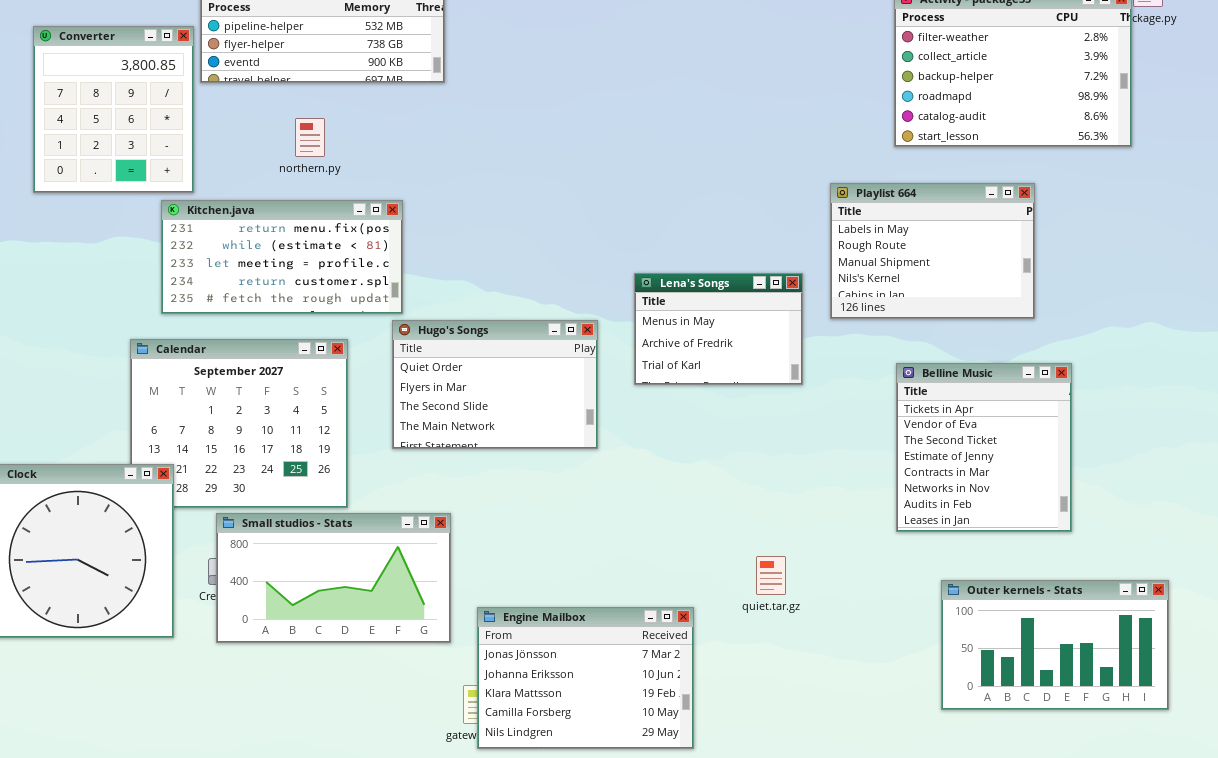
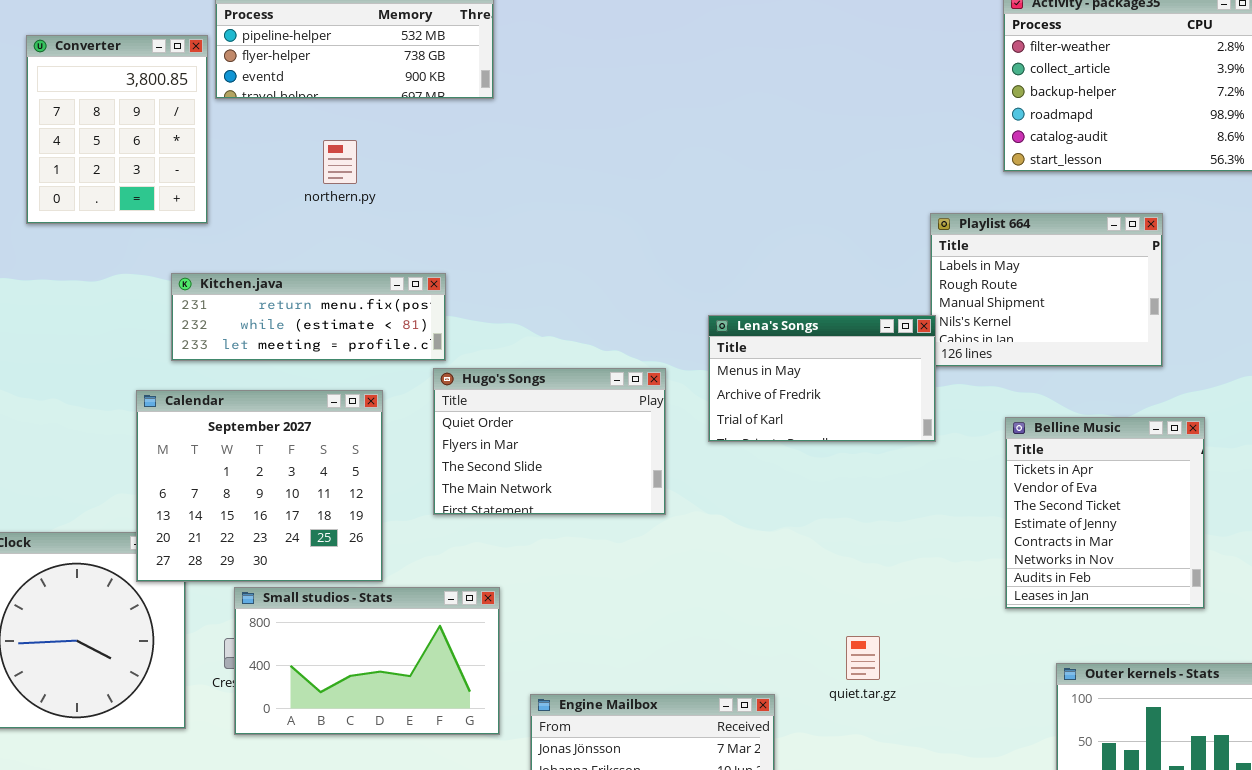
Kitchen.java: [161,200,403,314] -> [171,273,446,361], resized
Lena's Songs: [634,273,803,385] -> [708,315,936,442], resized
Calendar: [130,339,348,508] -> [136,390,383,582], raised

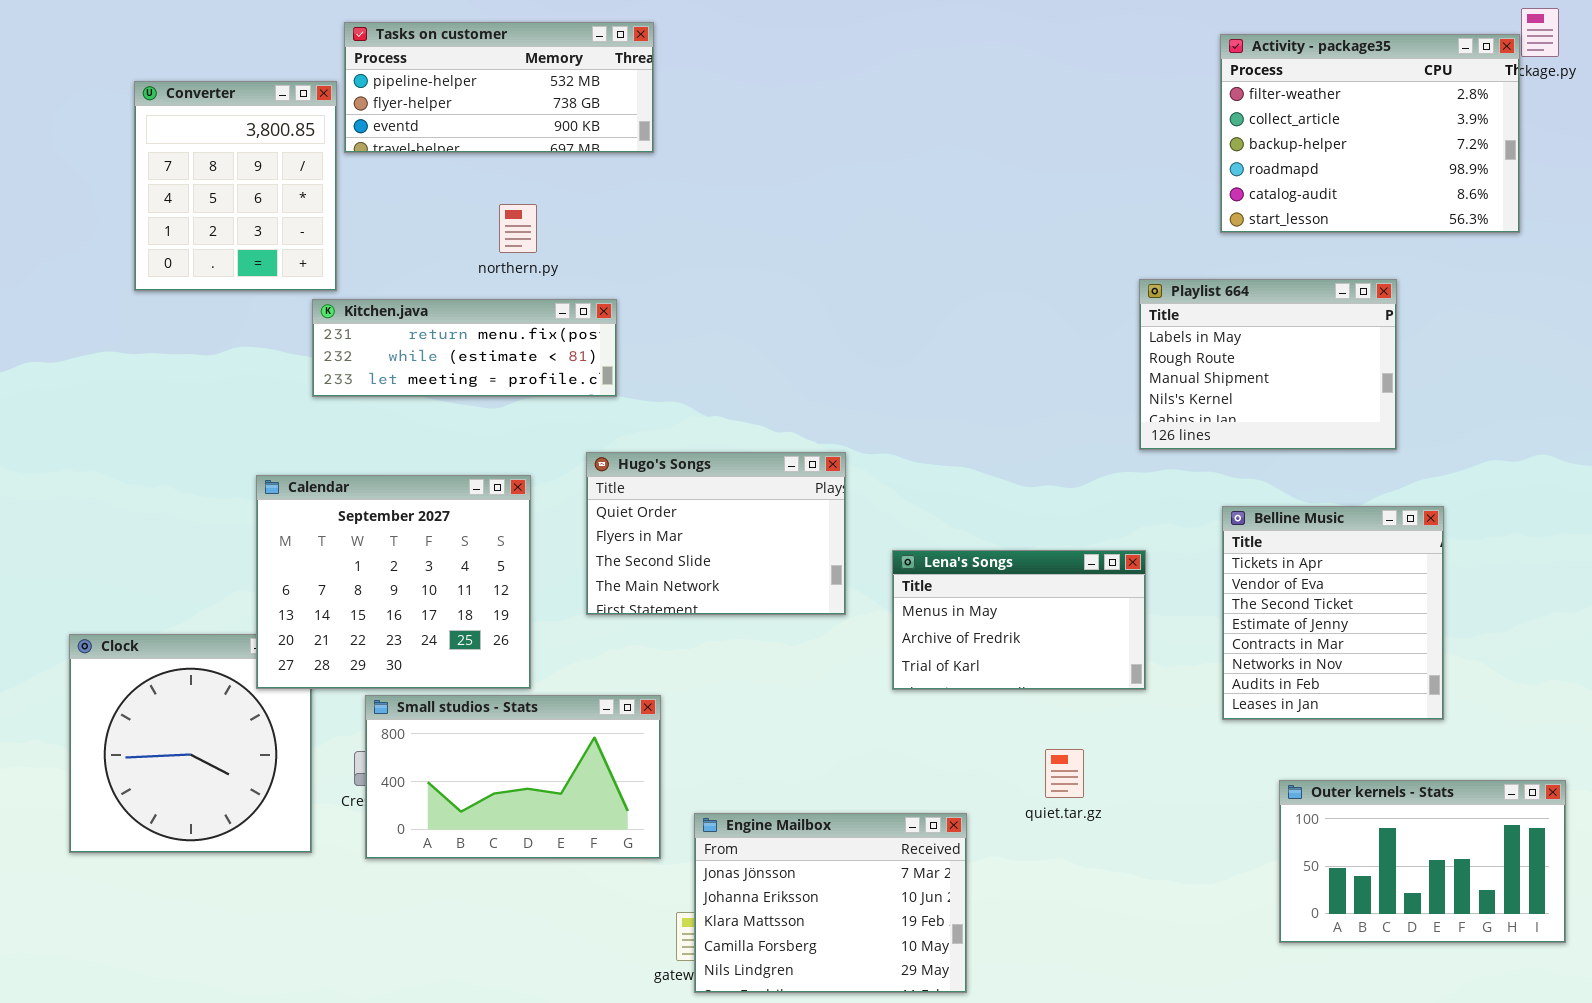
northern.py: [323,140,357,184] -> [499,204,537,253], moved
Kitchen.java: [171,273,446,361] -> [312,299,617,397], moved
Lena's Songs: [708,315,936,442] -> [892,550,1146,690], moved

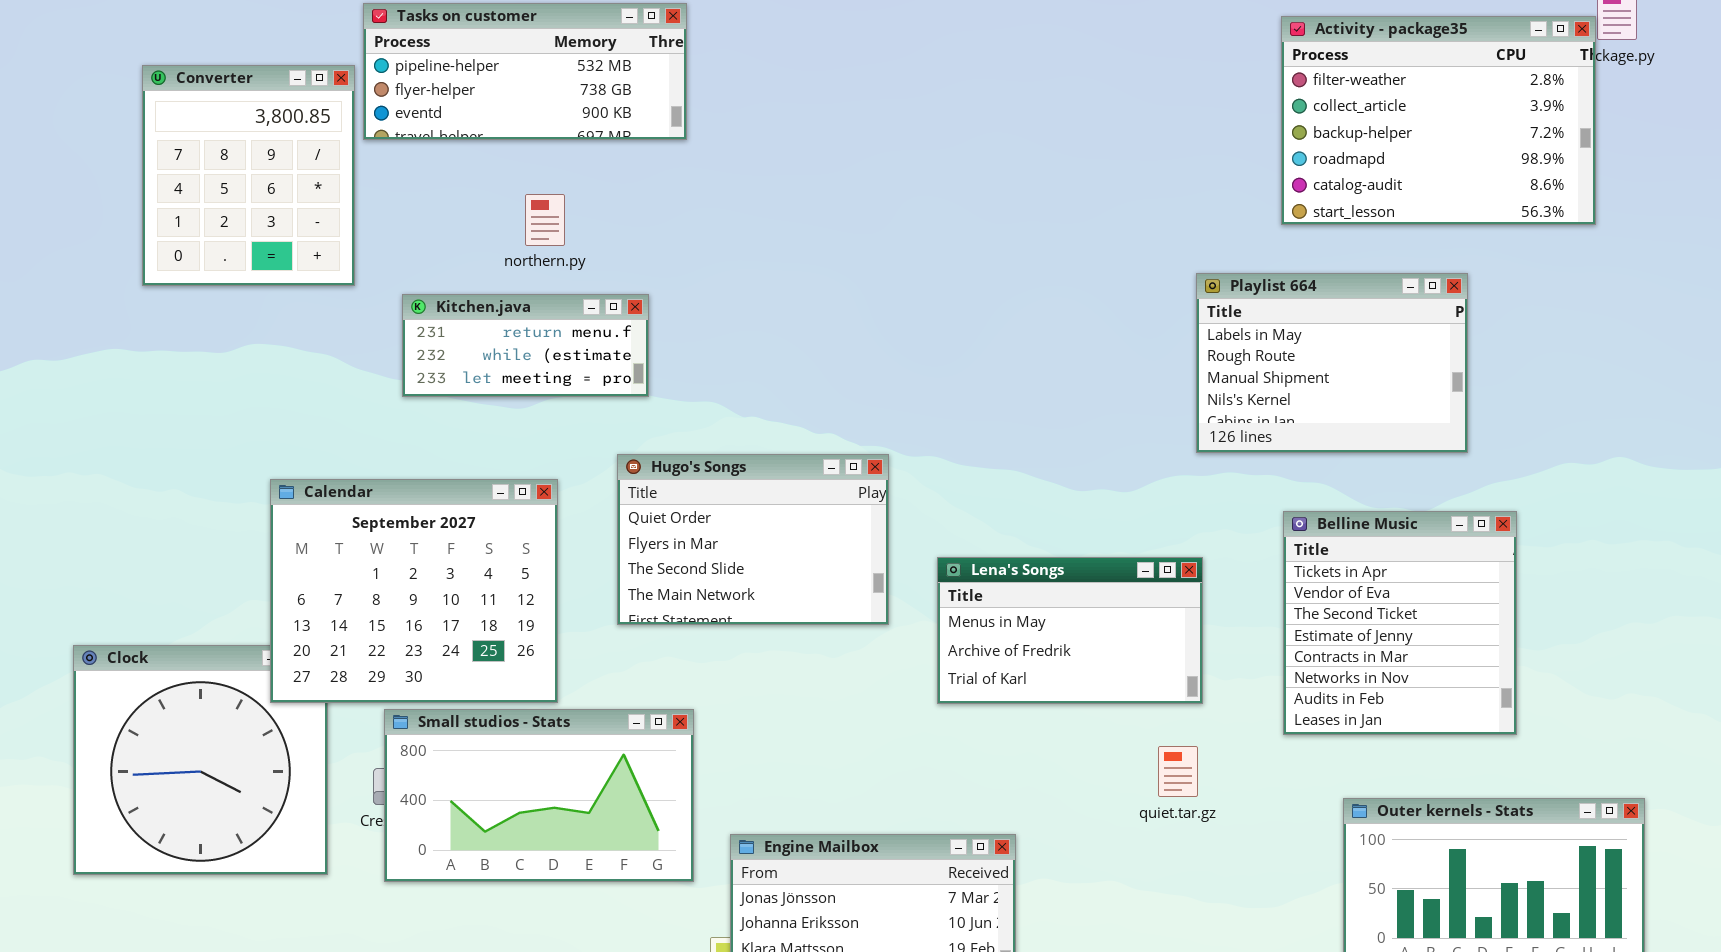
Kitchen.java: [312,299,617,397] -> [402,294,649,397], resized
quiet.tar.gz: [1045,749,1084,798] -> [1158,746,1198,797], moved

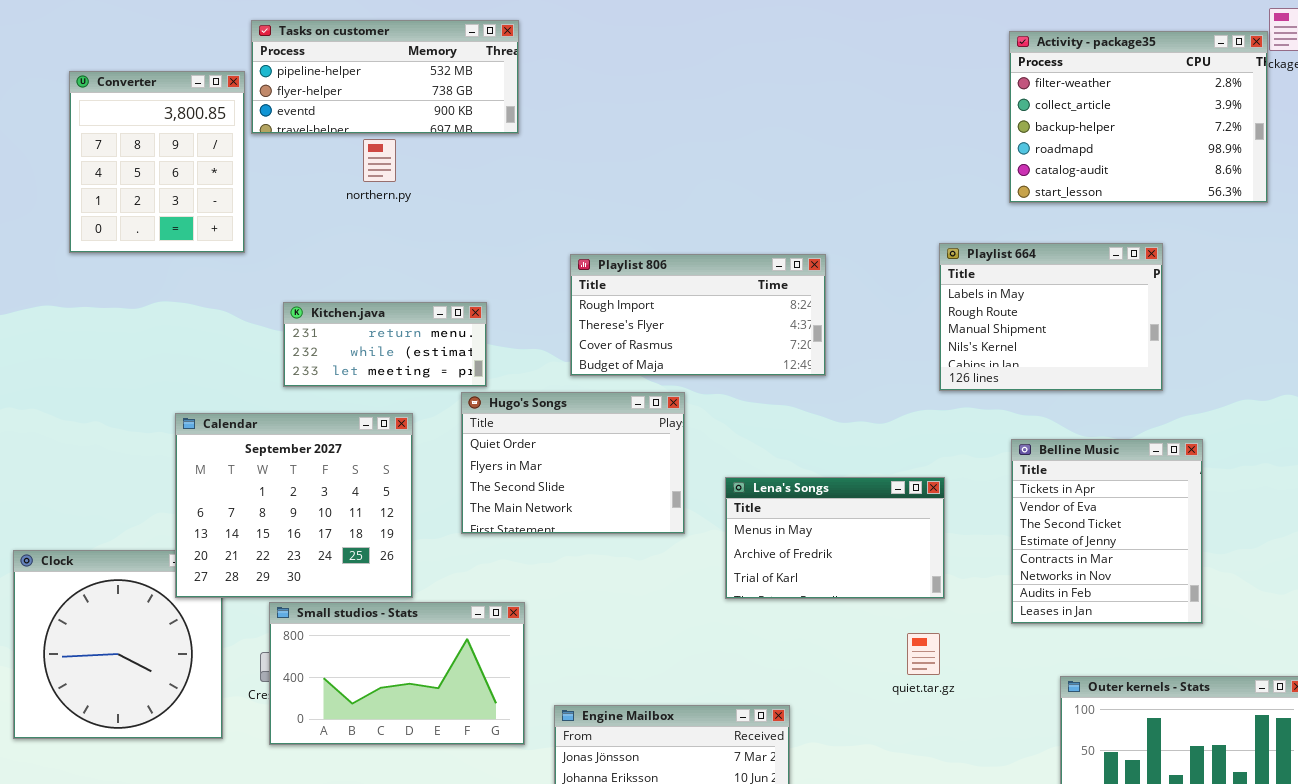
northern.py: [525,194,565,246] -> [363,139,396,182], moved
Playlist 806: none -> [570,254,826,376], opened
Kitchen.java: [402,294,649,397] -> [283,302,487,387], moved

